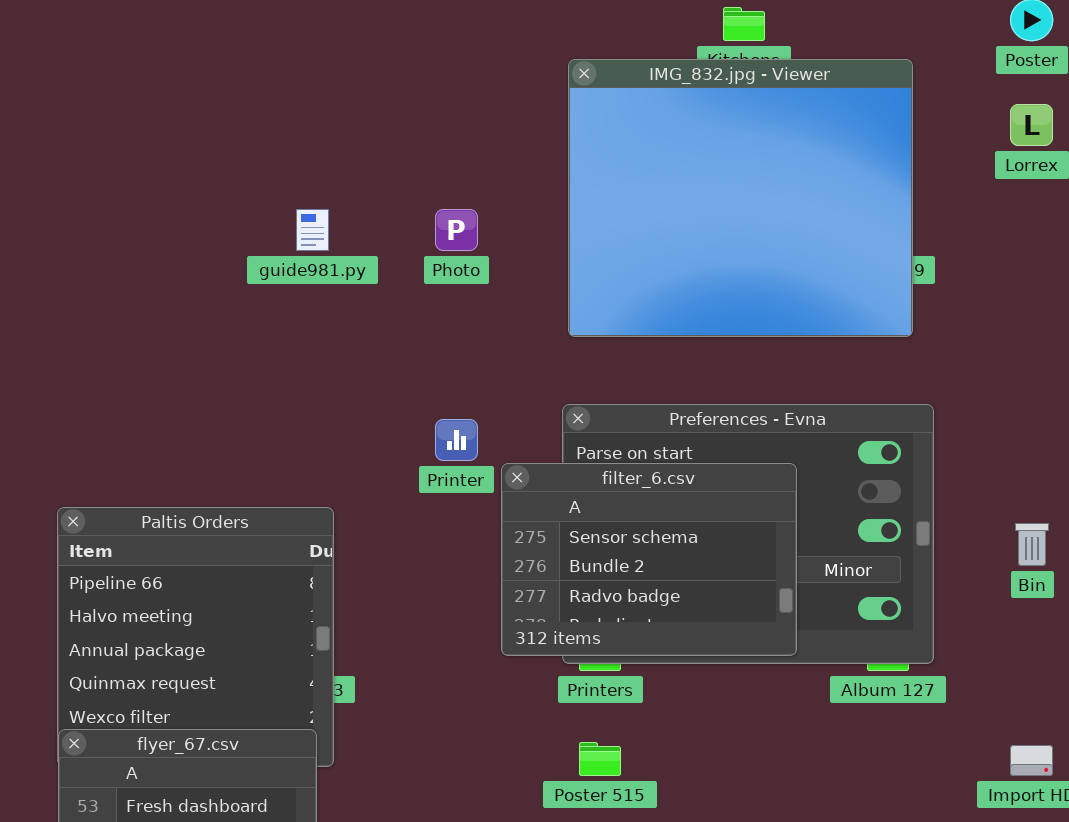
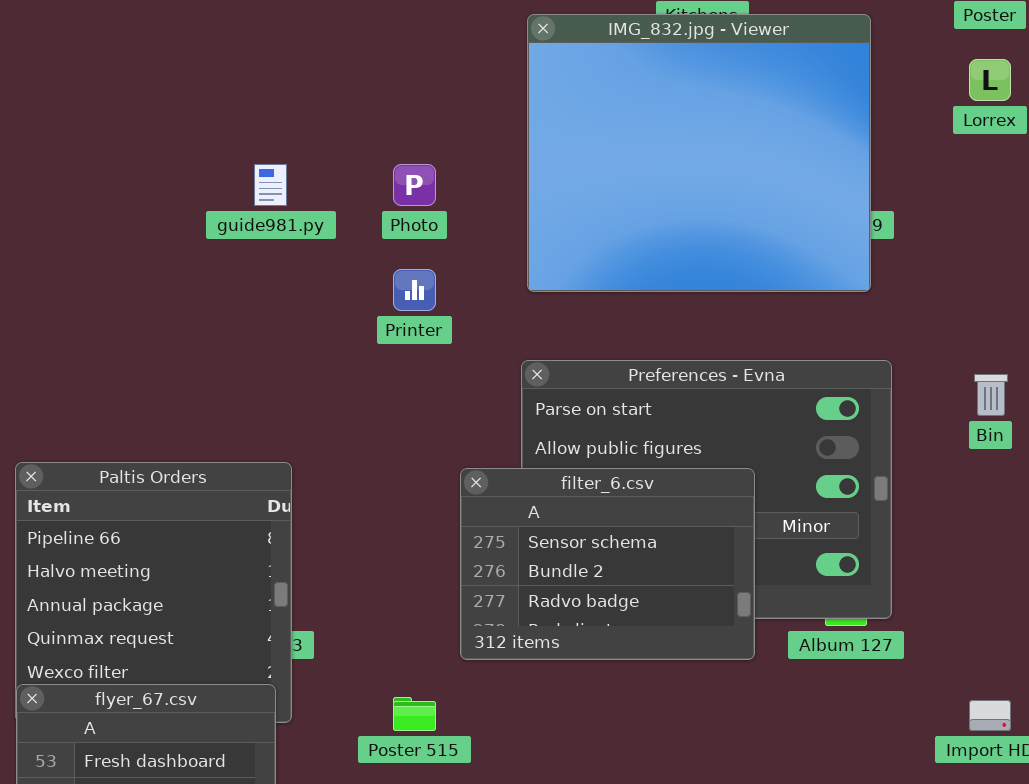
Printer: [435,419,478,461] -> [393,269,436,311], moved
filter_6.csv: [501,463,797,656] -> [460,468,755,660], moved
Bin: [1015,523,1049,566] -> [974,374,1008,416], moved
Poster 515: [579,742,621,776] -> [393,697,436,731], moved

